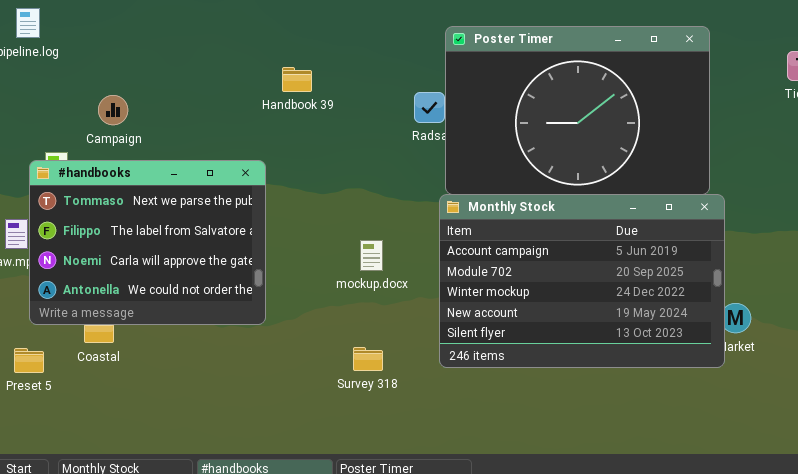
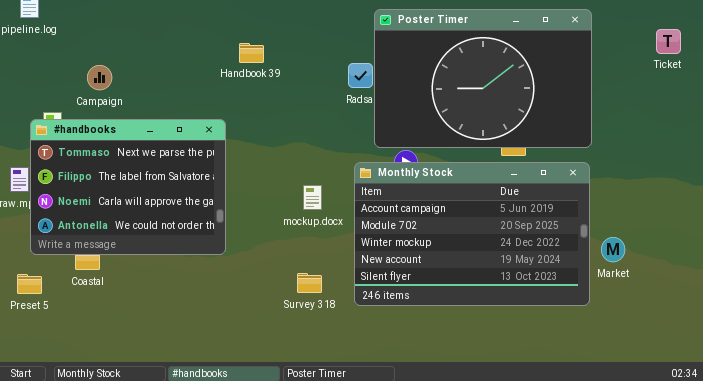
Monthly Stock: [439,194,725,368] -> [354,162,590,306], moved

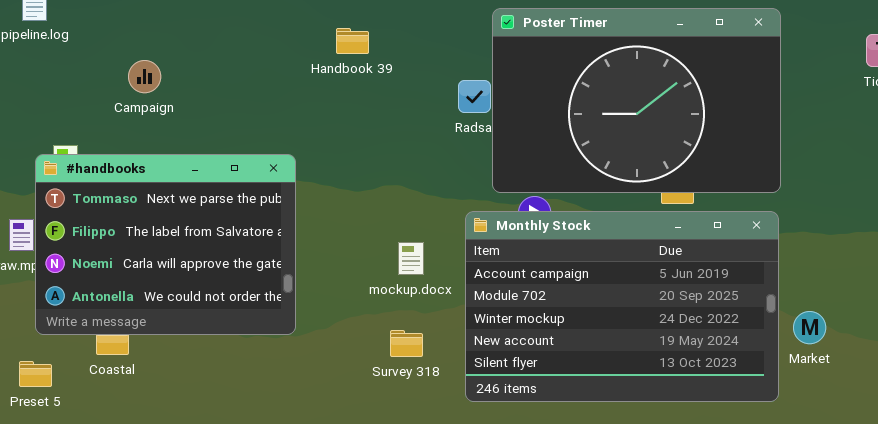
Handbook 39: [239,43,264,63] -> [336,28,369,54], moved
Campaign: [87,65,112,90] -> [128,60,161,93], moved
Survey 318: [297,273,322,293] -> [390,330,423,357], moved

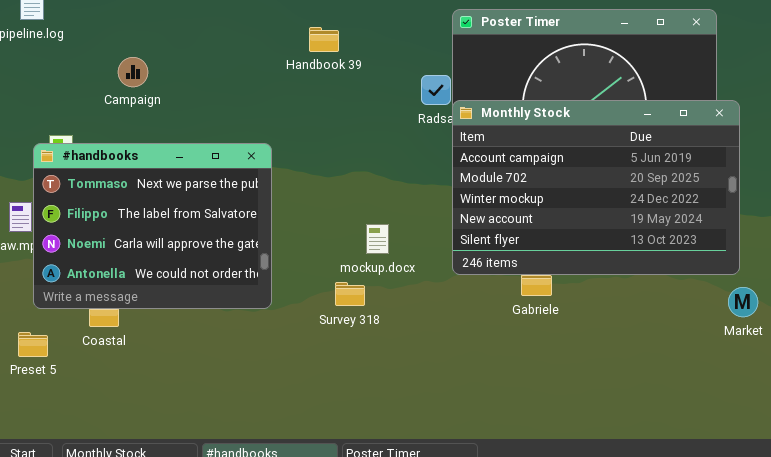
Monthly Stock: [465,211,779,402] -> [452,100,740,275], moved
Survey 318: [390,330,423,357] -> [335,282,365,306], moved

